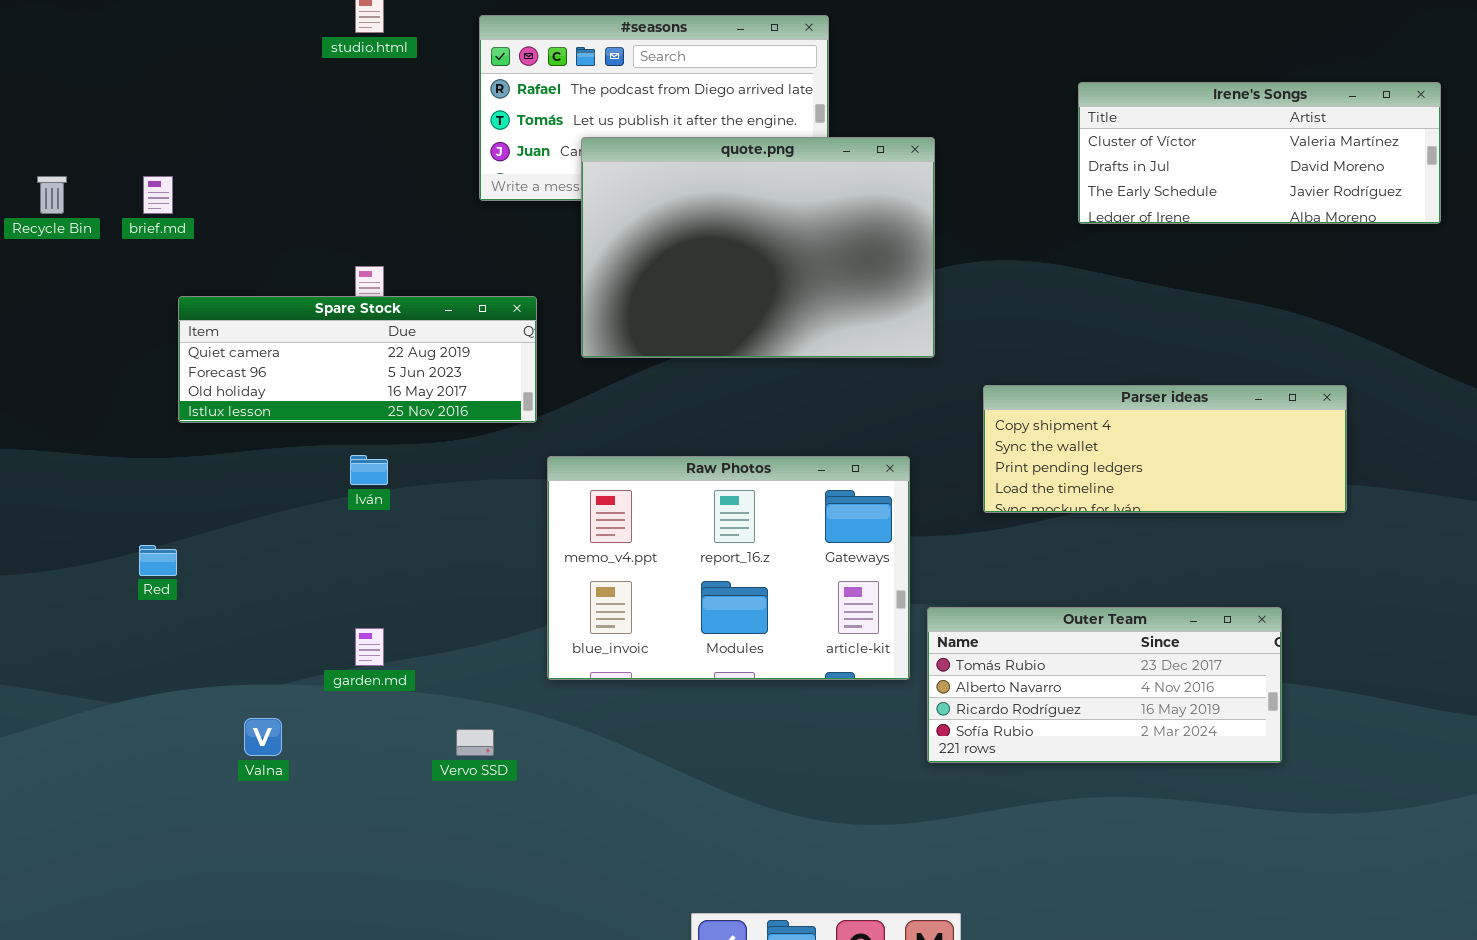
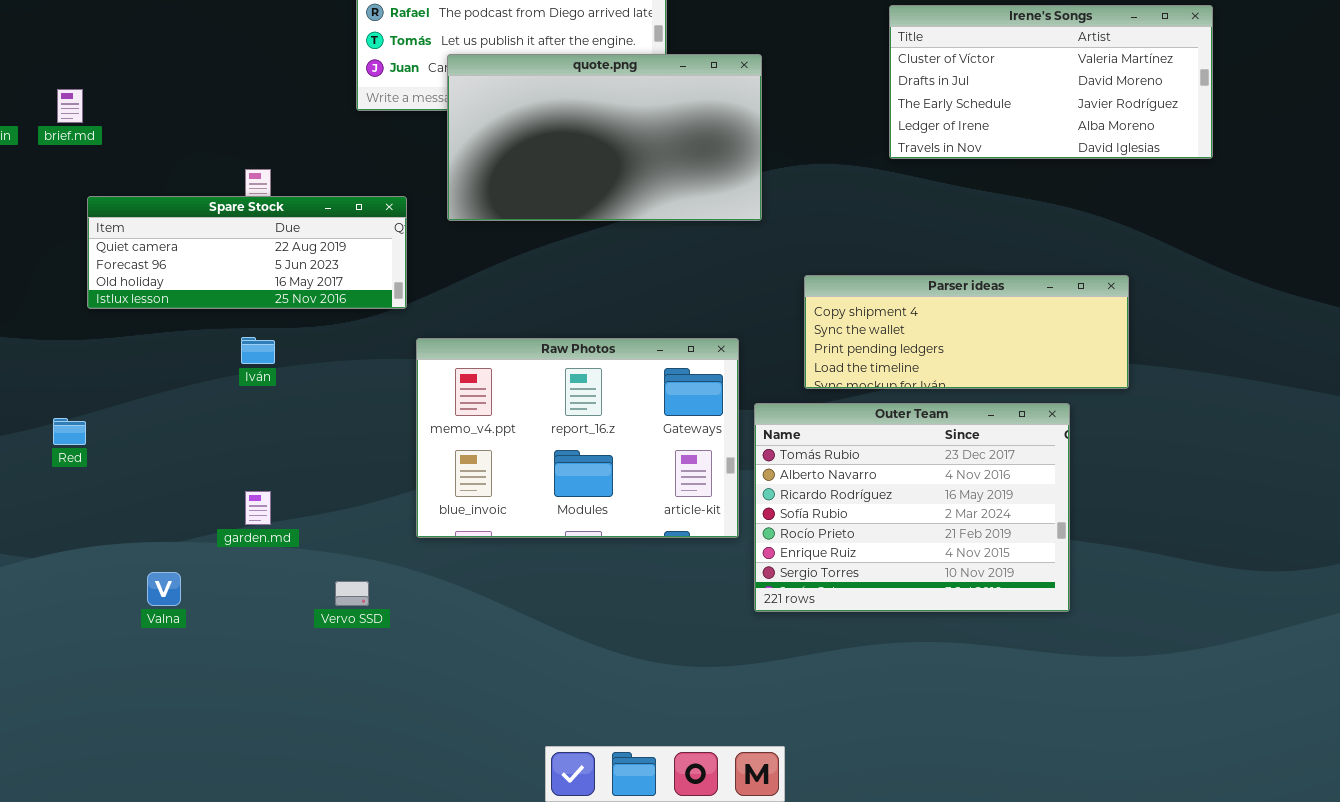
Irene's Songs: [1078,82,1441,224] -> [889,5,1213,159], resized
quote.png: [581,137,935,358] -> [447,54,762,221], resized
Outer Team: [927,607,1282,763] -> [754,403,1070,612], resized

